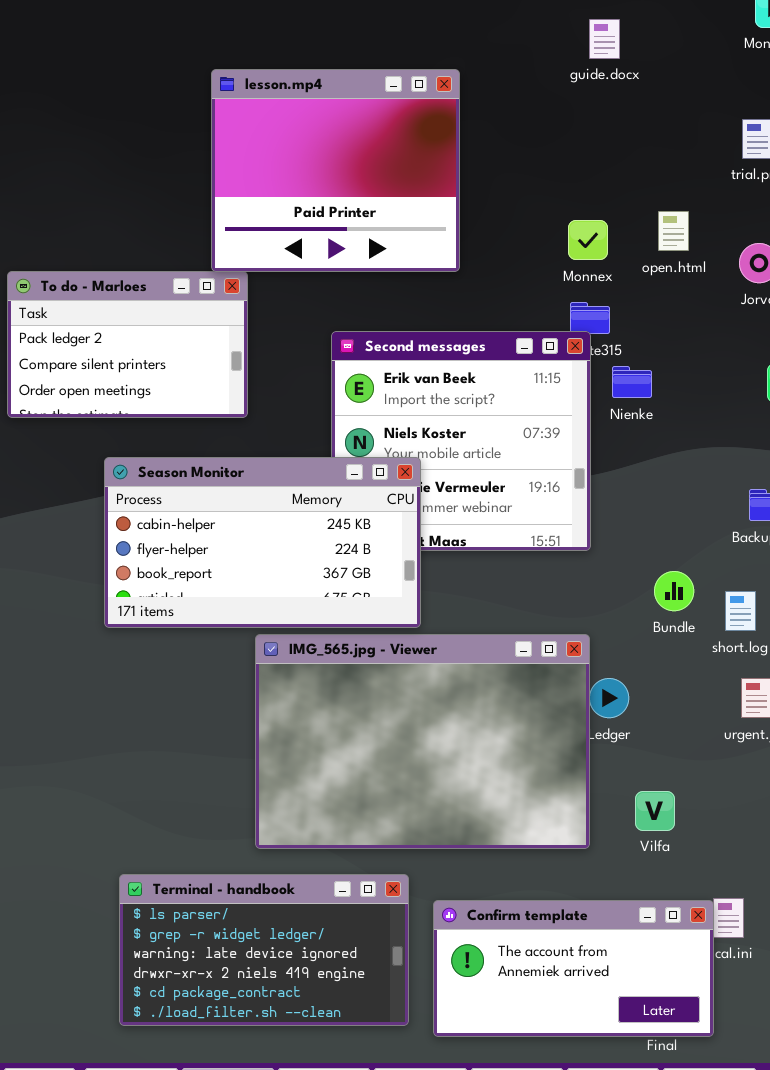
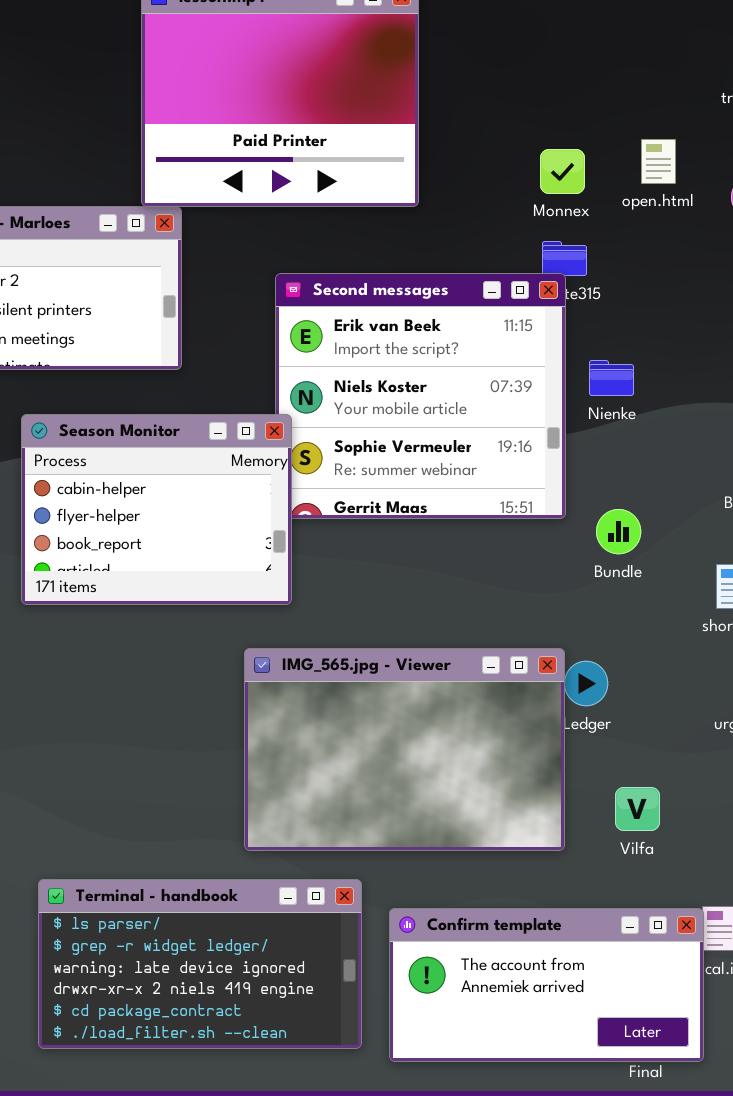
Nienke: [612,366,652,398] -> [589,360,634,396], moved
Season Monitor: [104,457,421,628] -> [21,414,292,605], resized
Bundle: [654,571,694,611] -> [596,509,641,554], moved
IMG_565.jpg - Viewer: [255,634,590,849] -> [244,648,565,851], resized

